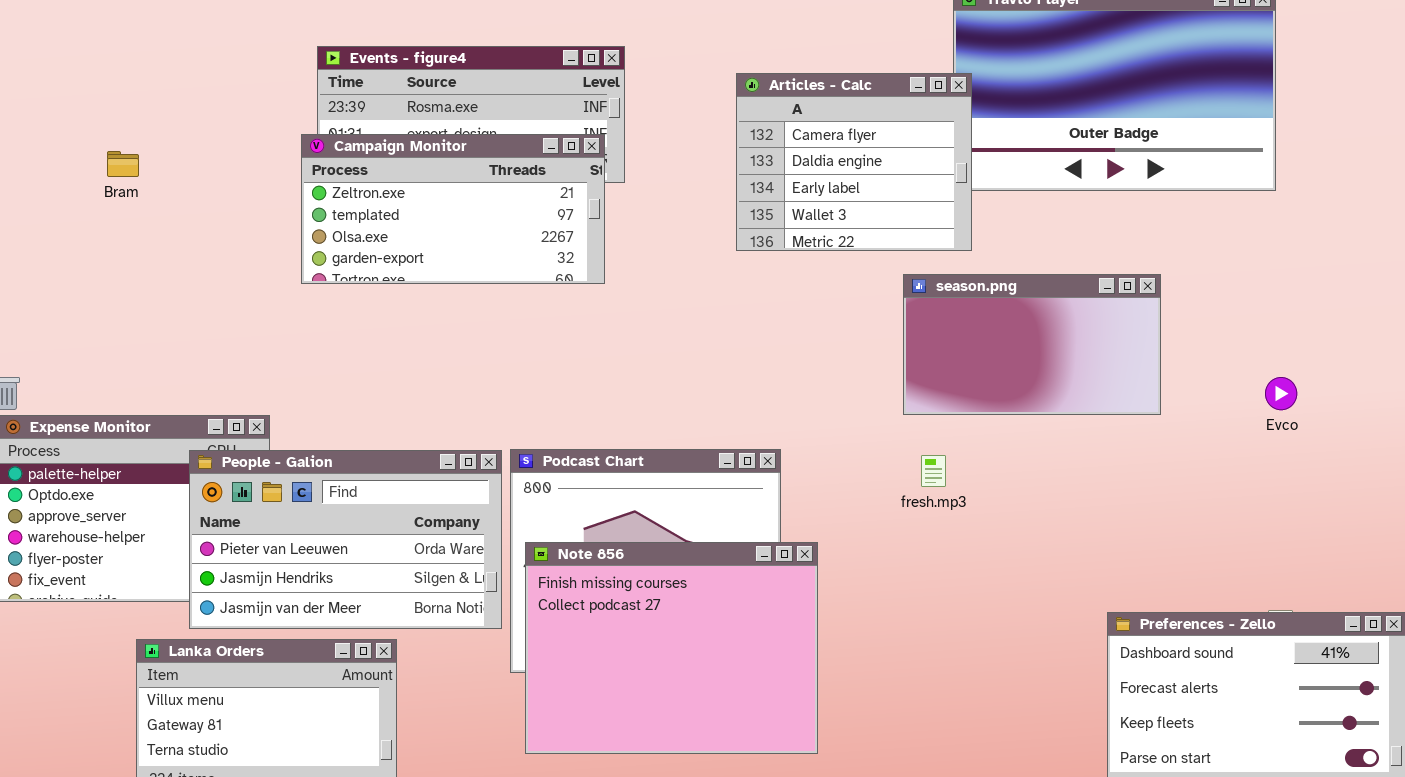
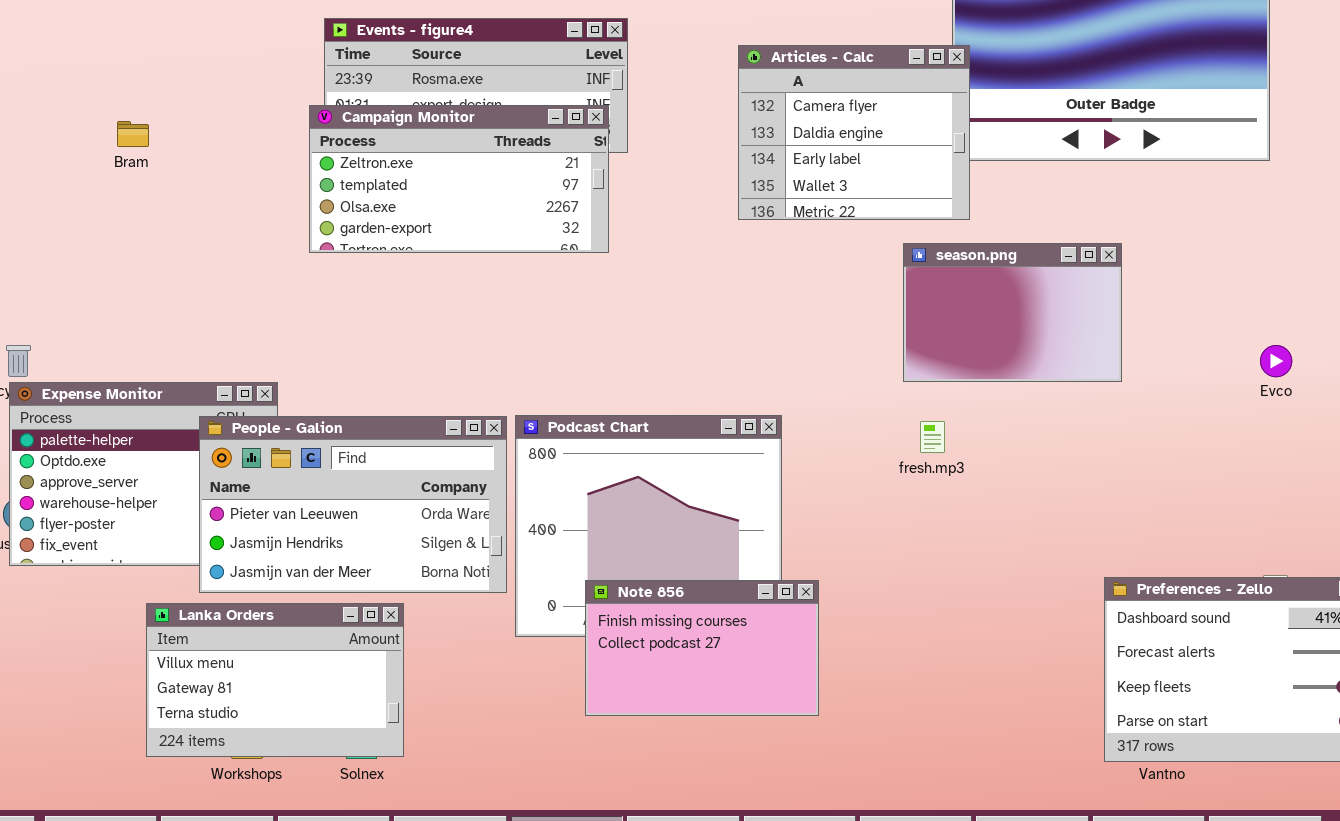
season.png: [903,274,1161,415] -> [903,243,1122,382], resized
Note 856: [525,542,818,754] -> [585,580,819,716], resized

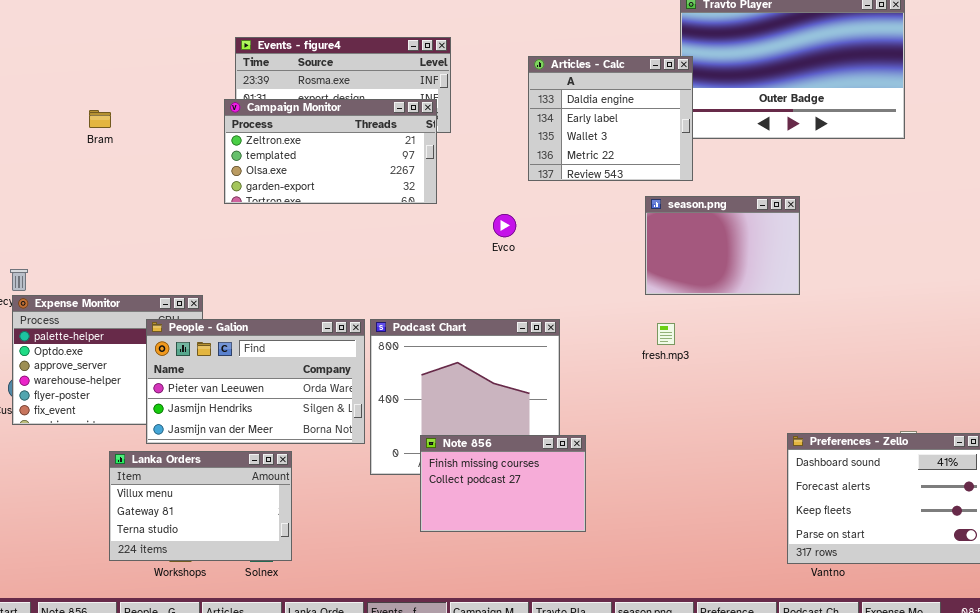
Articles - Calc: [738,45,970,220] -> [528,56,693,181], scrolled down 1 row
Evco: [1260,345,1292,377] -> [493,214,516,237], moved

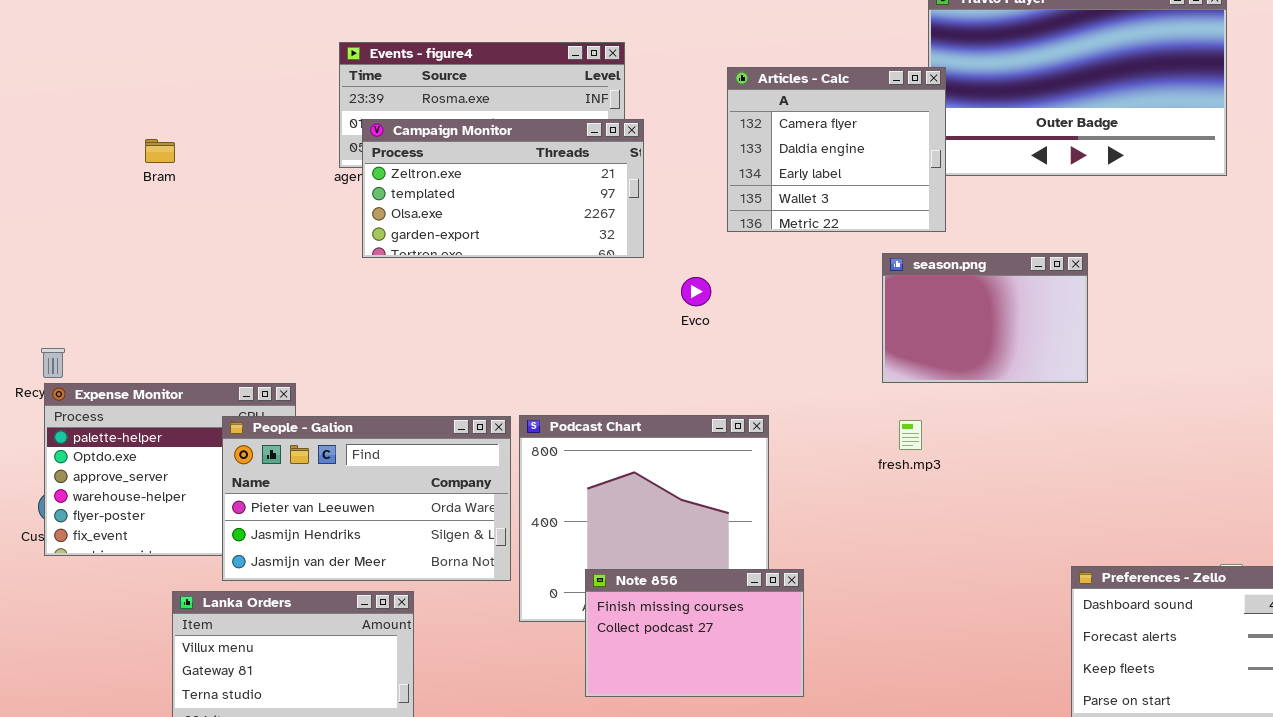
Articles - Calc: [528,56,693,181] -> [727,67,946,232], scrolled up 1 row
Campaign Monitor: [224,99,437,204] -> [362,119,644,258], moved

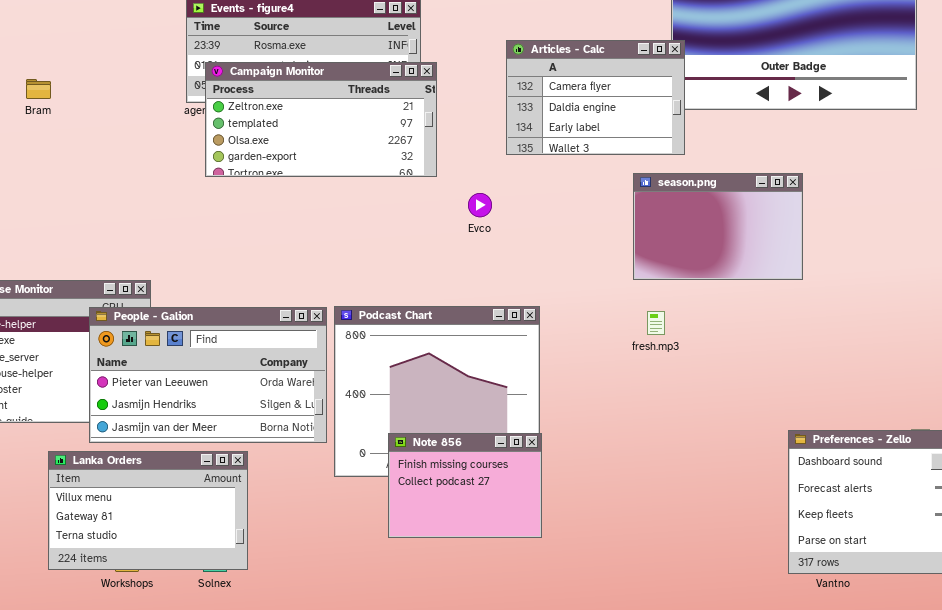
Articles - Calc: [727,67,946,232] -> [506,40,685,155], resized
Note 856: [585,569,804,697] -> [388,433,542,538], resized

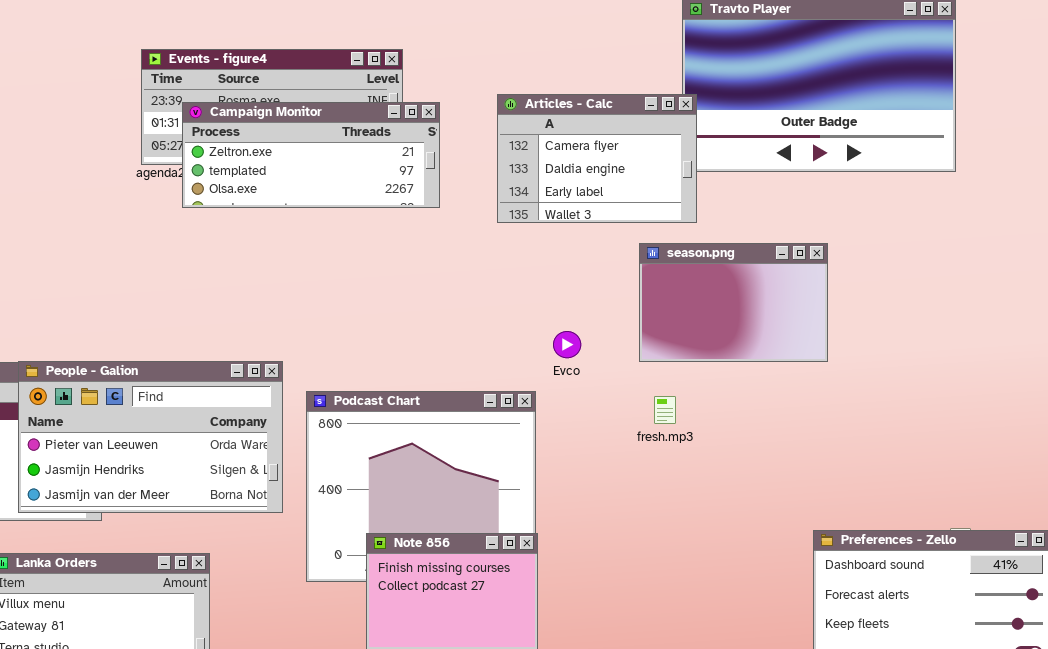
Campaign Monitor: [205,62,437,177] -> [182,102,440,208], moved, resized
Evco: [468,193,492,217] -> [553,331,581,358], moved
People - Galion: [89,307,327,443] -> [18,361,283,513], moved

